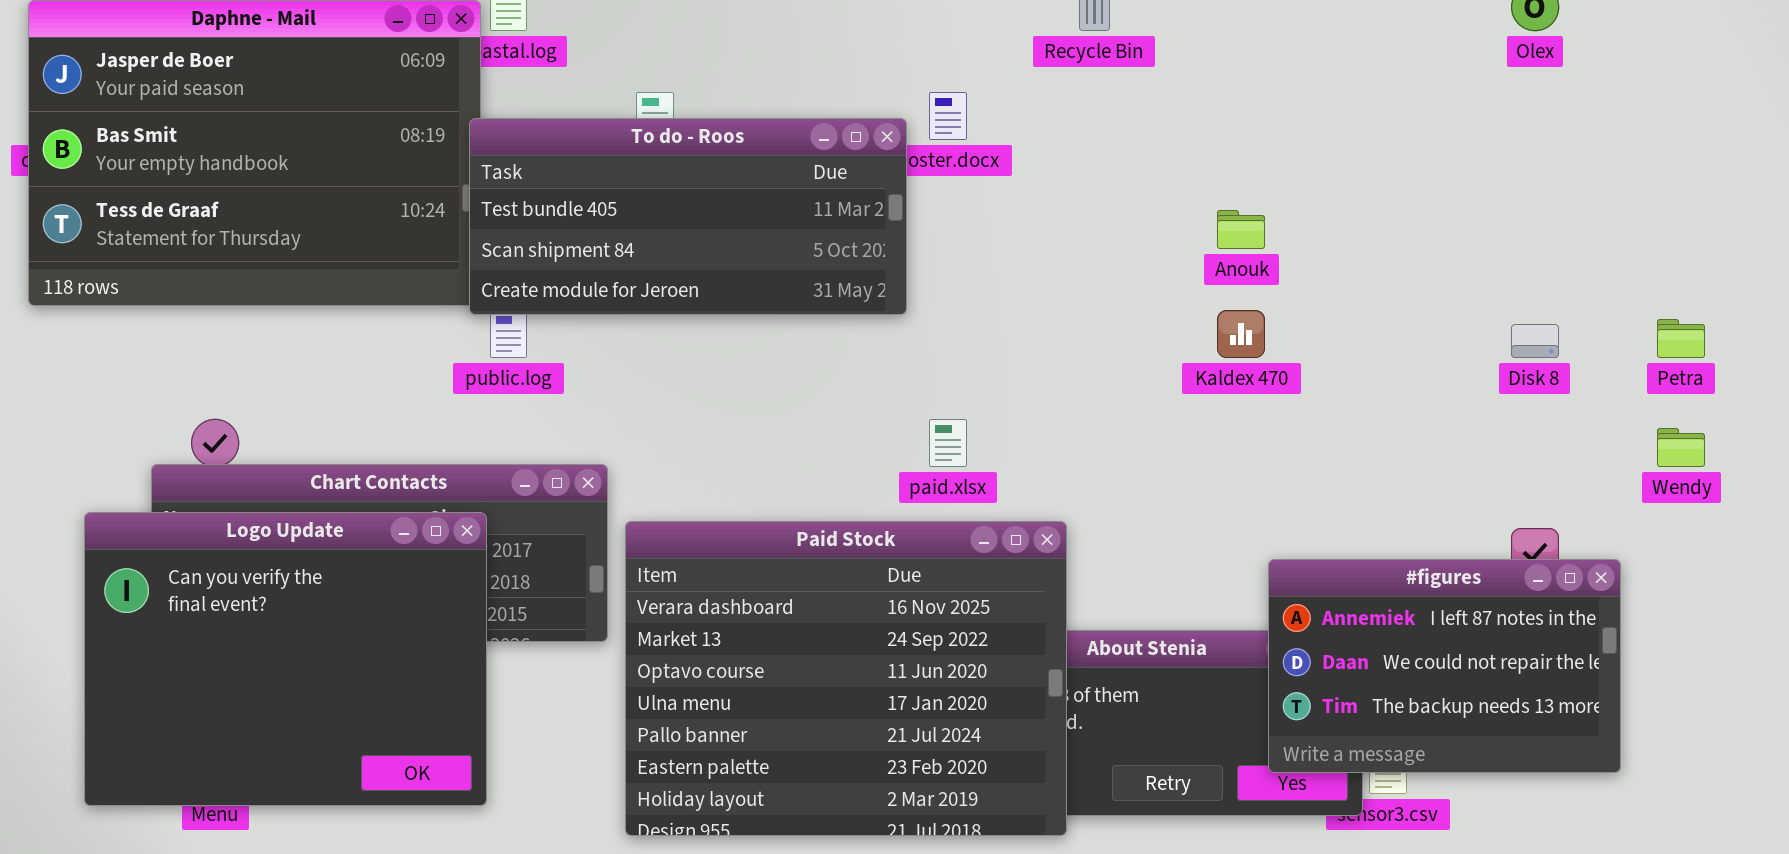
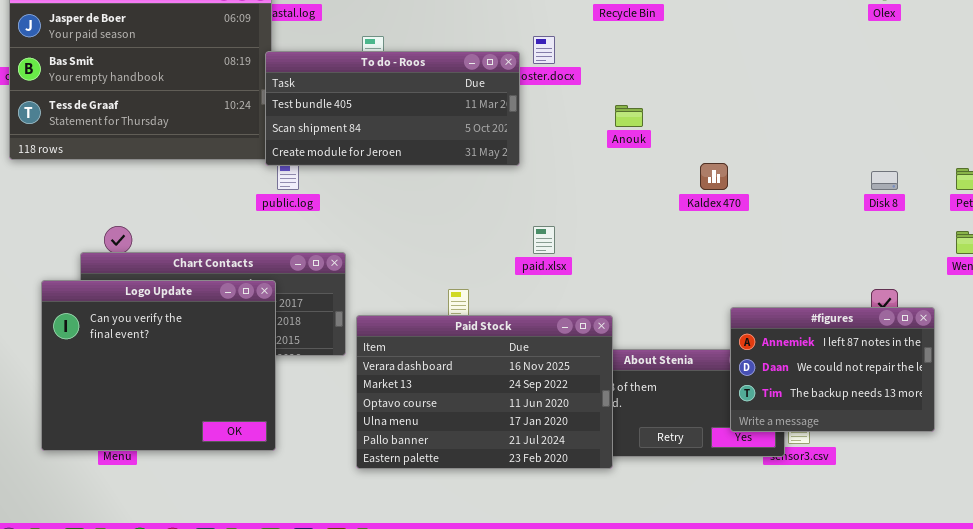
Anouk: [1217,210,1265,249] -> [615,105,643,127], moved
Paid Stock: [625,521,1067,836] -> [356,315,613,469], resized

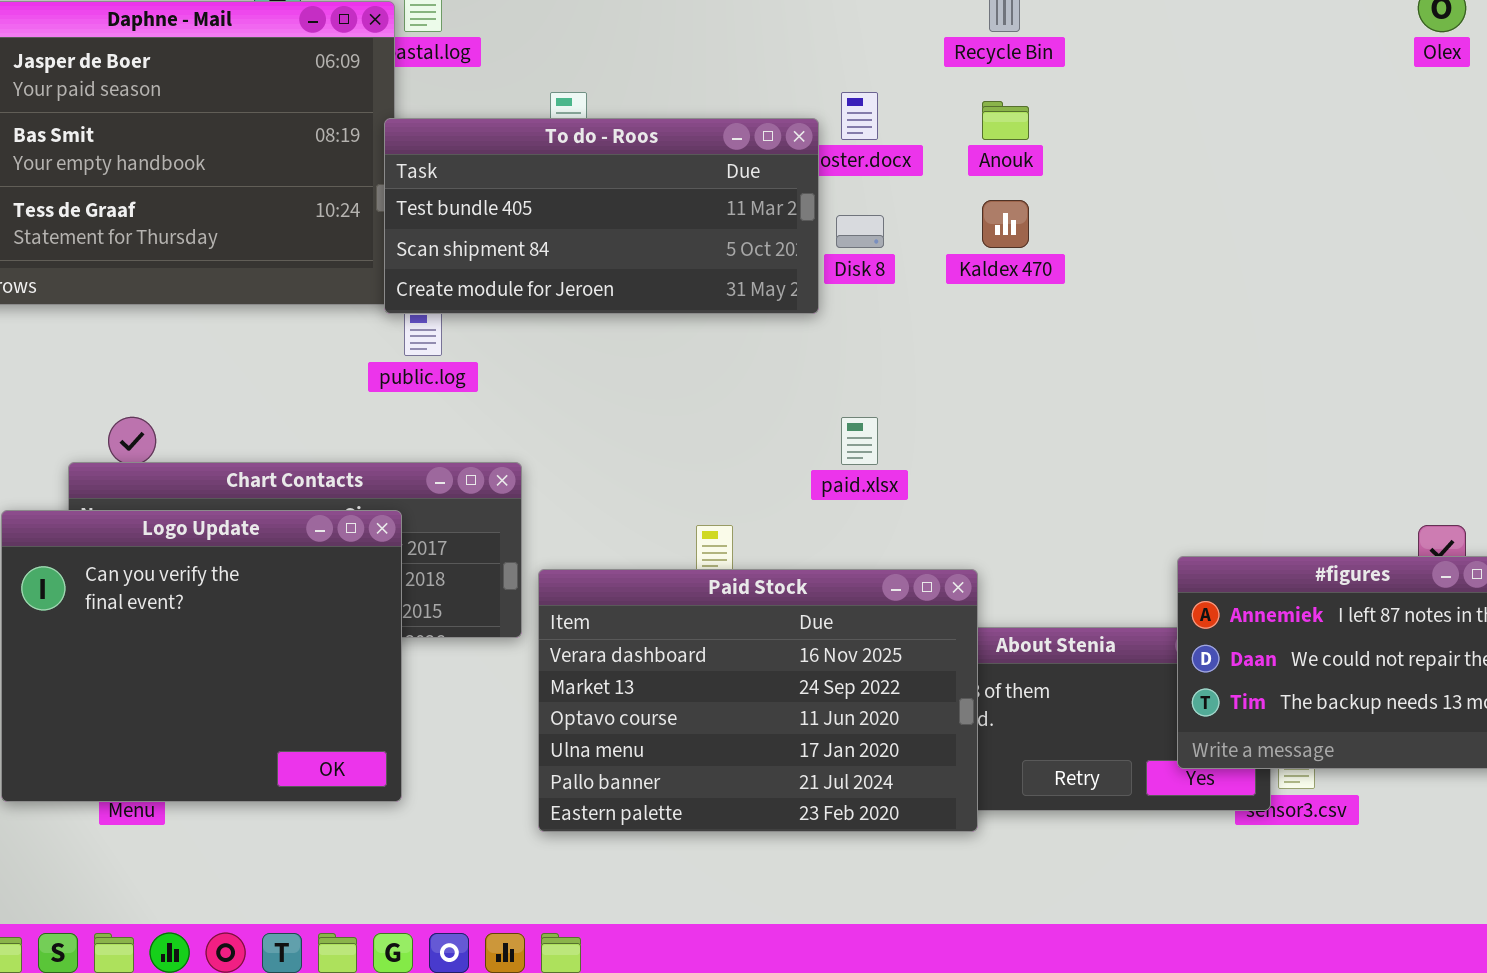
Anouk: [615,105,643,127] -> [982,101,1029,140], moved
Kaldex 470: [700,163,728,190] -> [982,200,1029,248], moved
Disk 8: [871,171,898,190] -> [836,215,884,248], moved

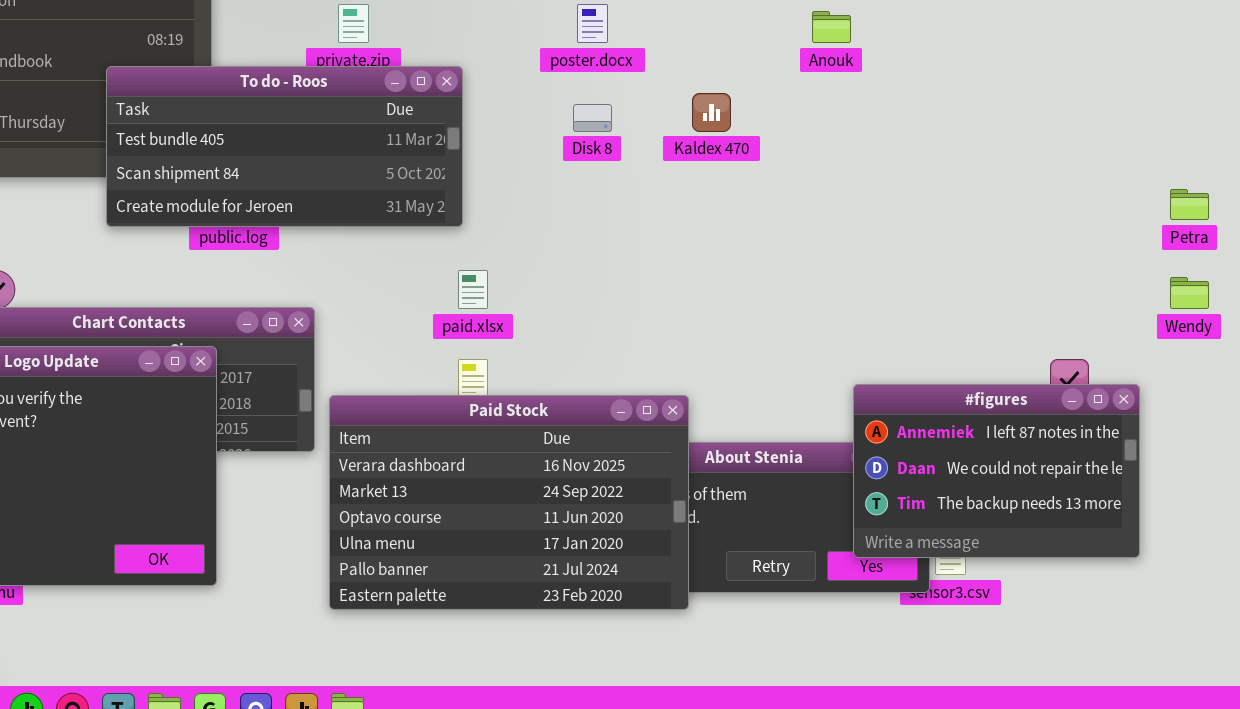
Anouk: [982,101,1029,140] -> [812,11,851,43], moved
To do - Roos: [384,118,819,314] -> [106,66,463,227], moved
paid.xlsx: [841,417,878,465] -> [458,270,488,309], moved

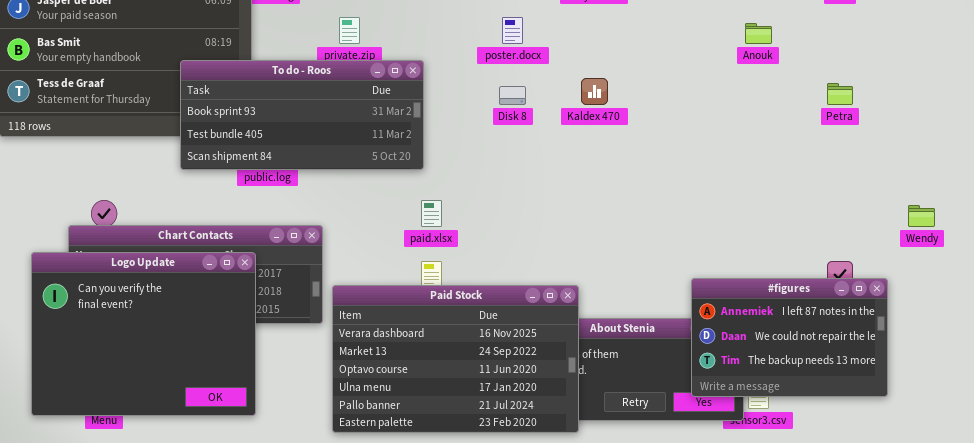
Anouk: [812,11,851,43] -> [745,23,772,44], moved
To do - Roos: [106,66,463,227] -> [180,60,424,170], scrolled up 1 row
Petra: [1170,189,1209,220] -> [827,83,853,105], moved

